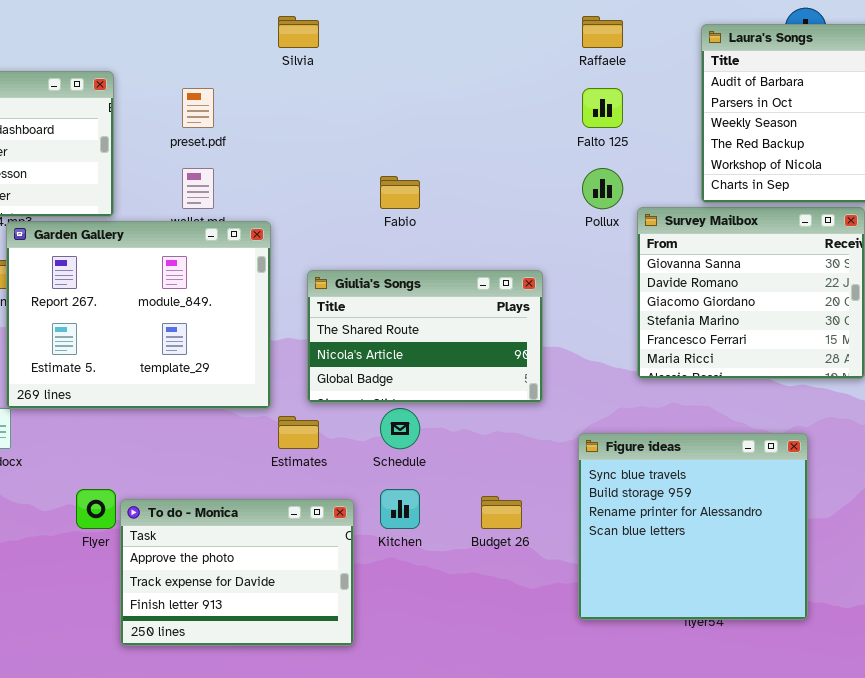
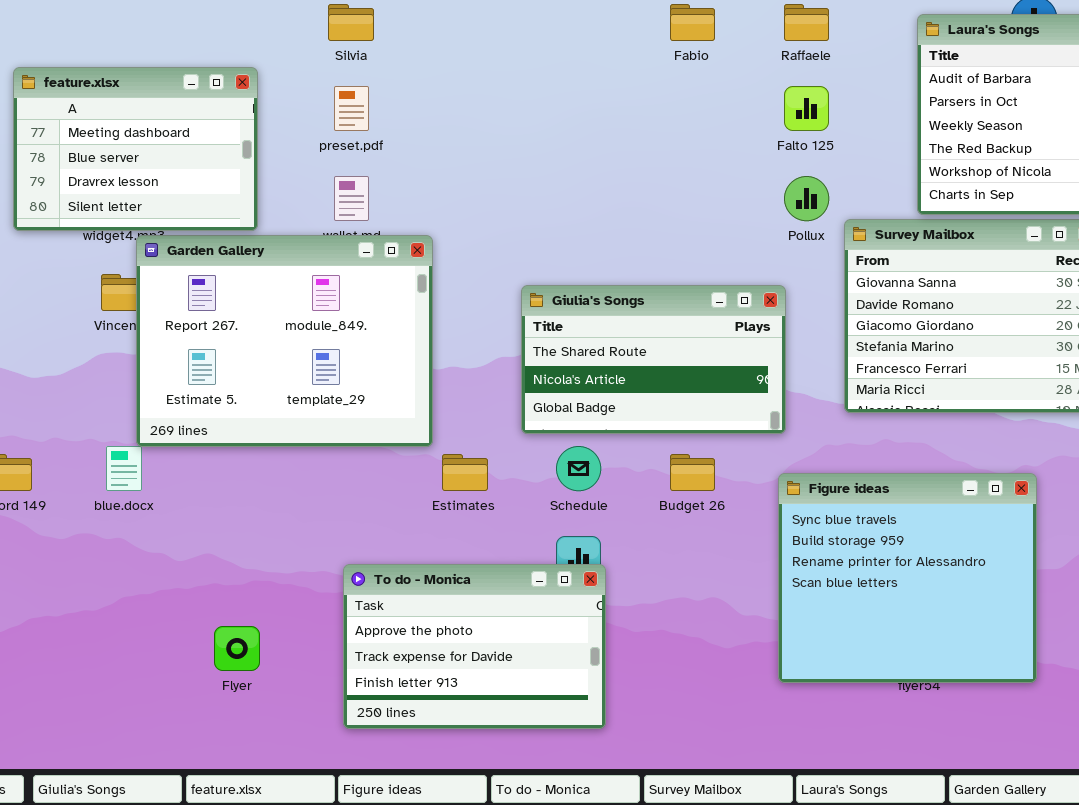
Silvia: [278,16,319,48] -> [328,4,374,41], moved
Fabio: [380,176,420,209] -> [670,4,715,41], moved
Giulia's Songs: [307,270,543,403] -> [521,285,786,434], moved
Flyer: [76,489,116,529] -> [214,626,260,671], moved
Budget 26: [481,496,522,529] -> [670,454,715,491], moved
To do - Monica: [120,499,354,646] -> [343,564,606,729], moved

